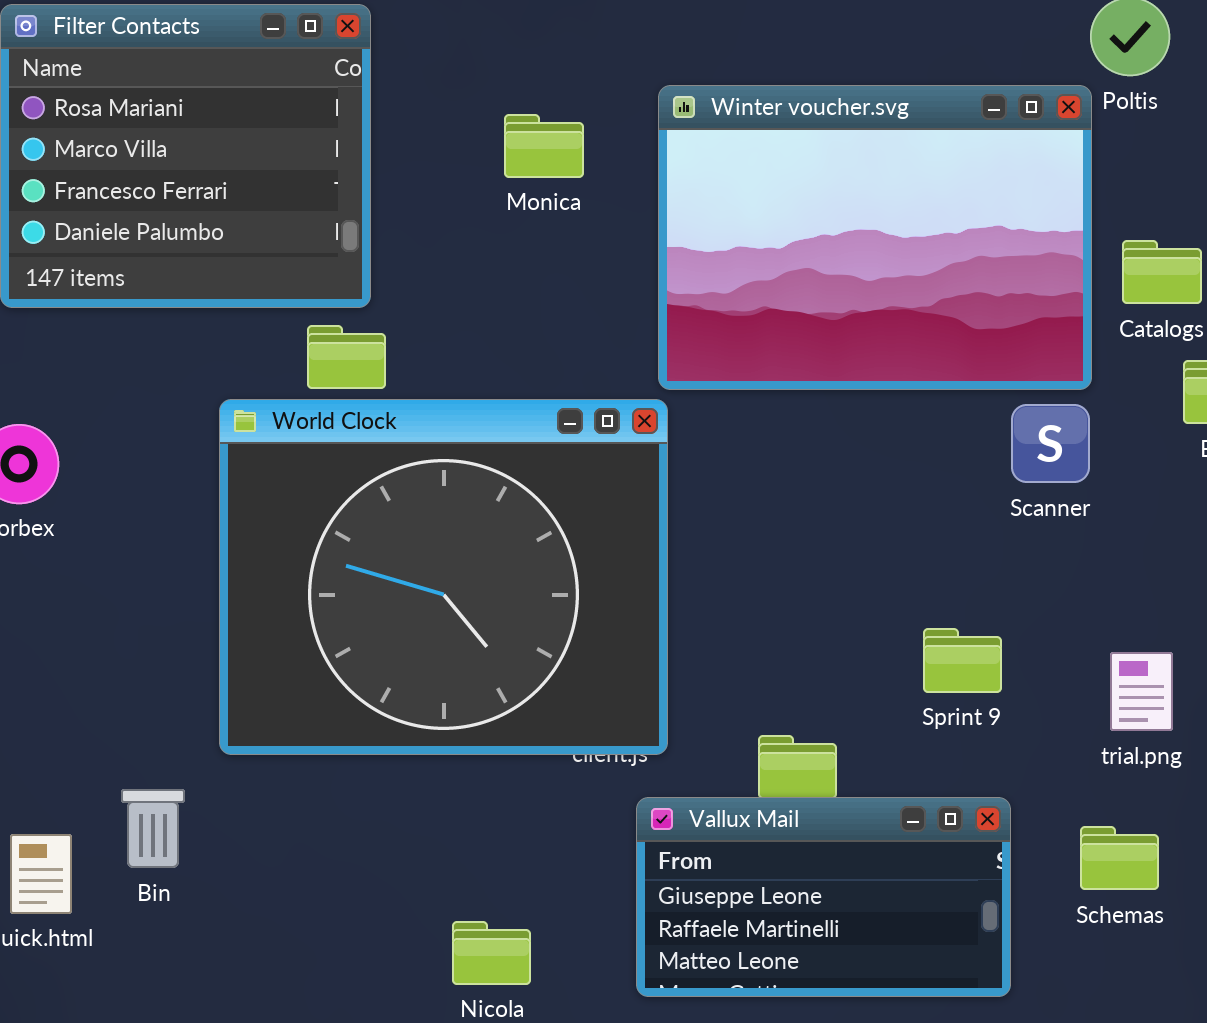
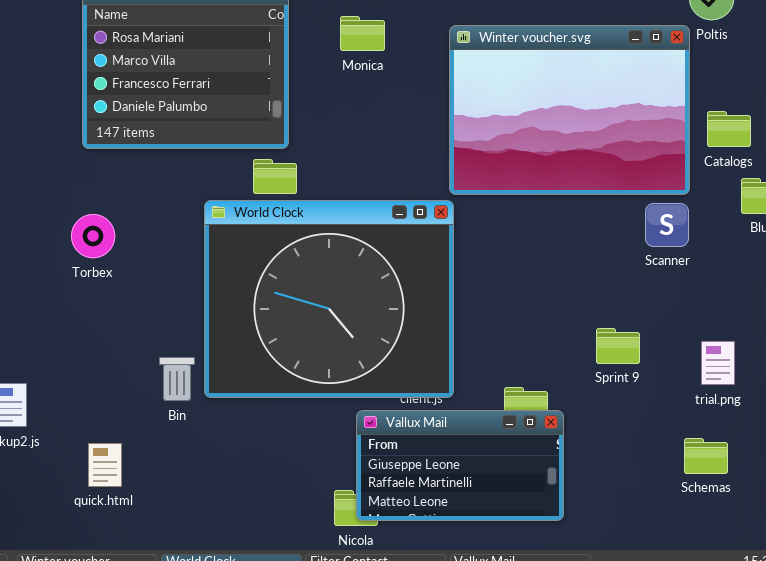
Monica: [504,114,584,178] -> [340,16,385,51], moved
Bin: [121,789,185,868] -> [159,357,195,401], moved
Vallux Mail: [636,797,1011,997] -> [356,410,564,521], moved

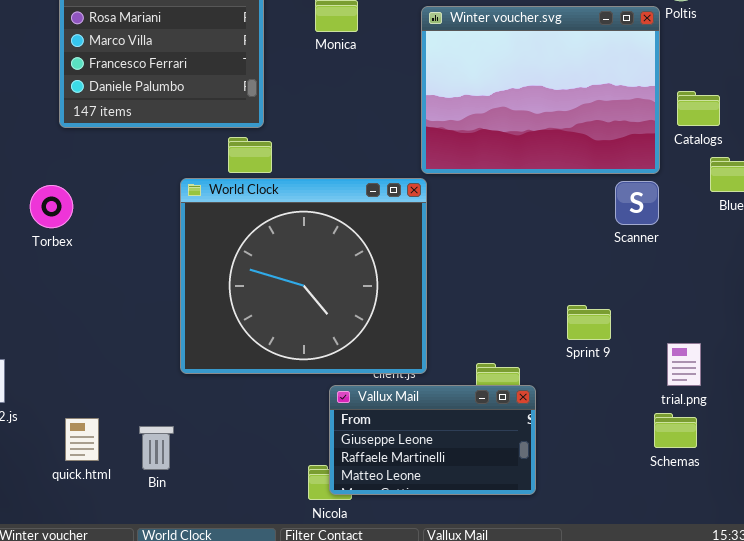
Torbex: [71,214,115,258] -> [30,185,73,228], moved
trial.png: [701,341,735,385] -> [667,343,701,386], moved
Bin: [159,357,195,401] -> [139,426,174,470], moved

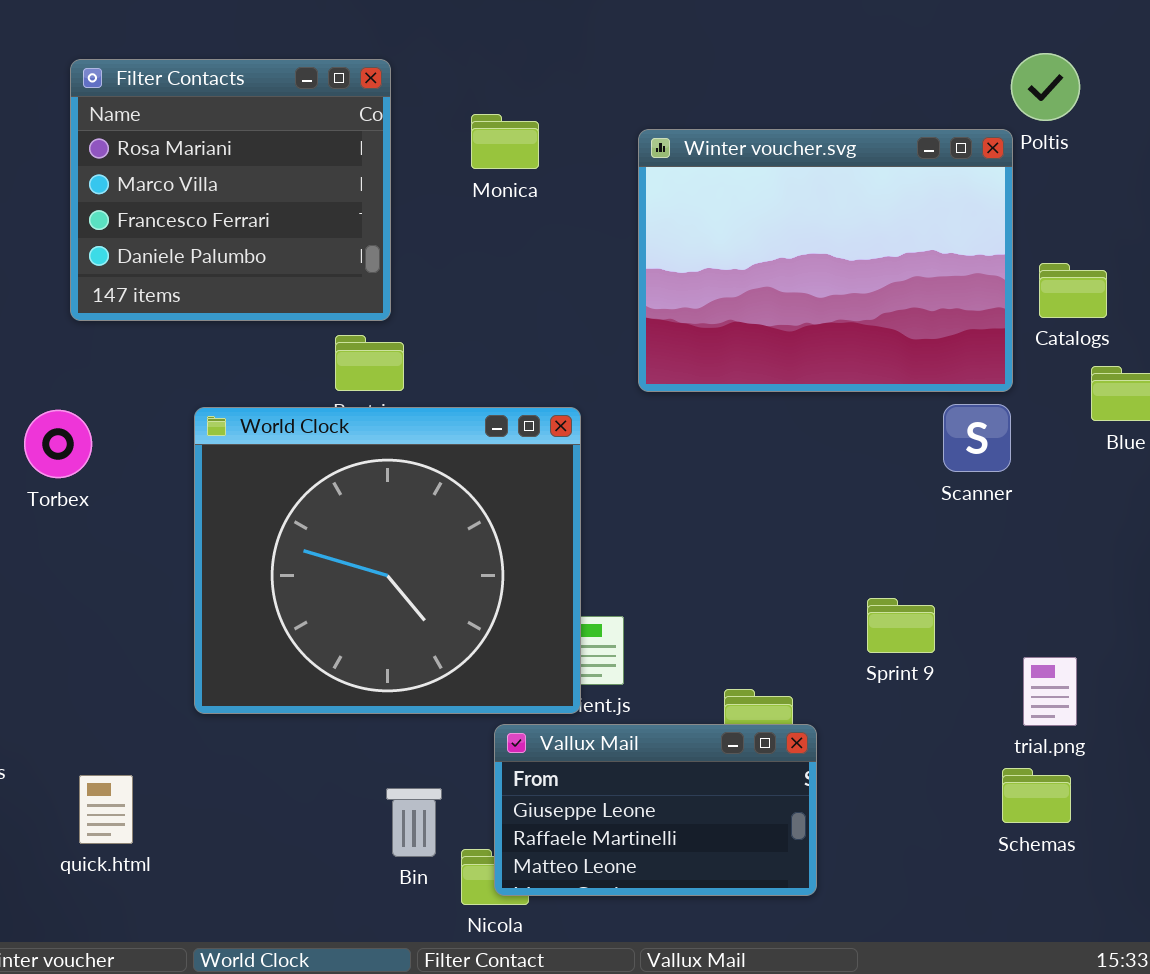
World Clock: [180,178,427,374] -> [194,407,581,714], moved
Bin: [139,426,174,470] -> [386,788,442,857], moved

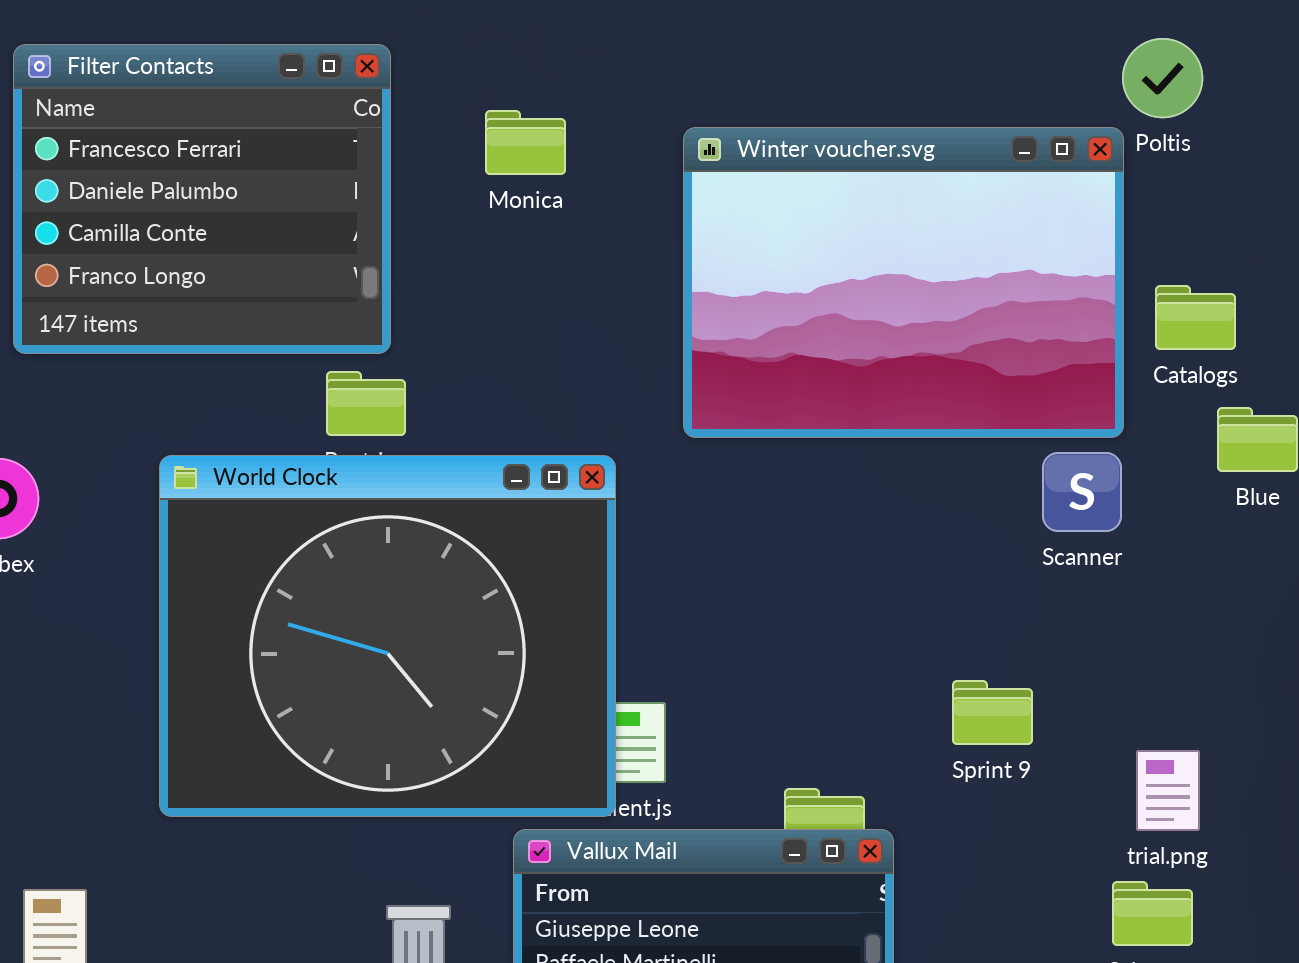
Filter Contacts: [70,59,391,321] -> [13,44,391,354], scrolled down 2 rows

